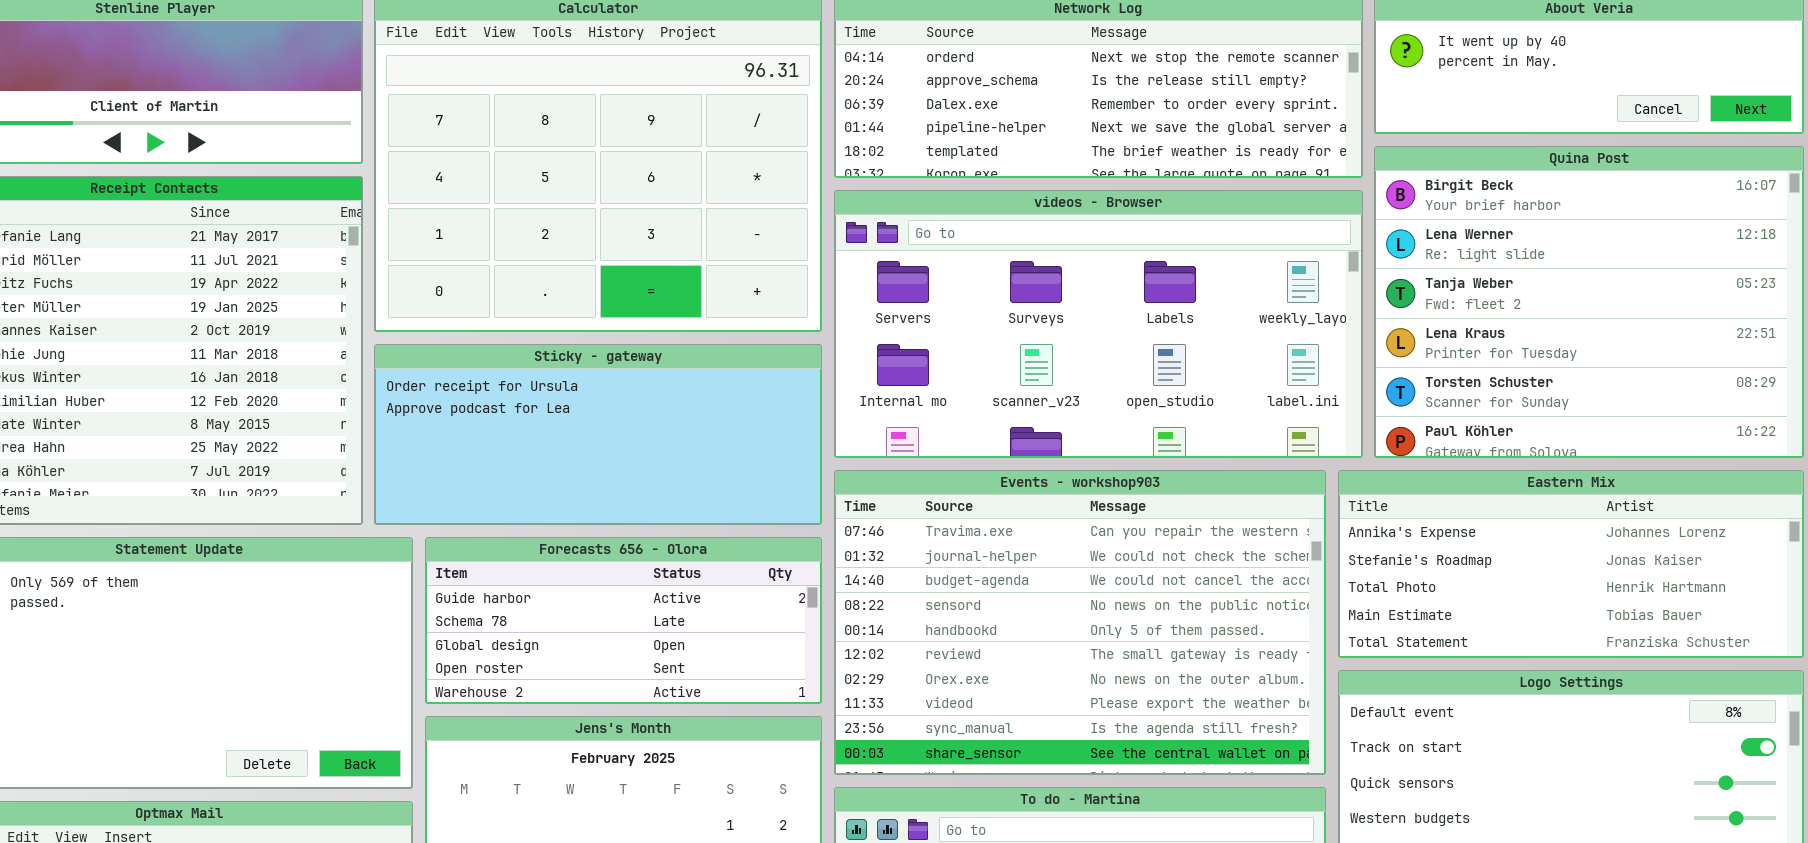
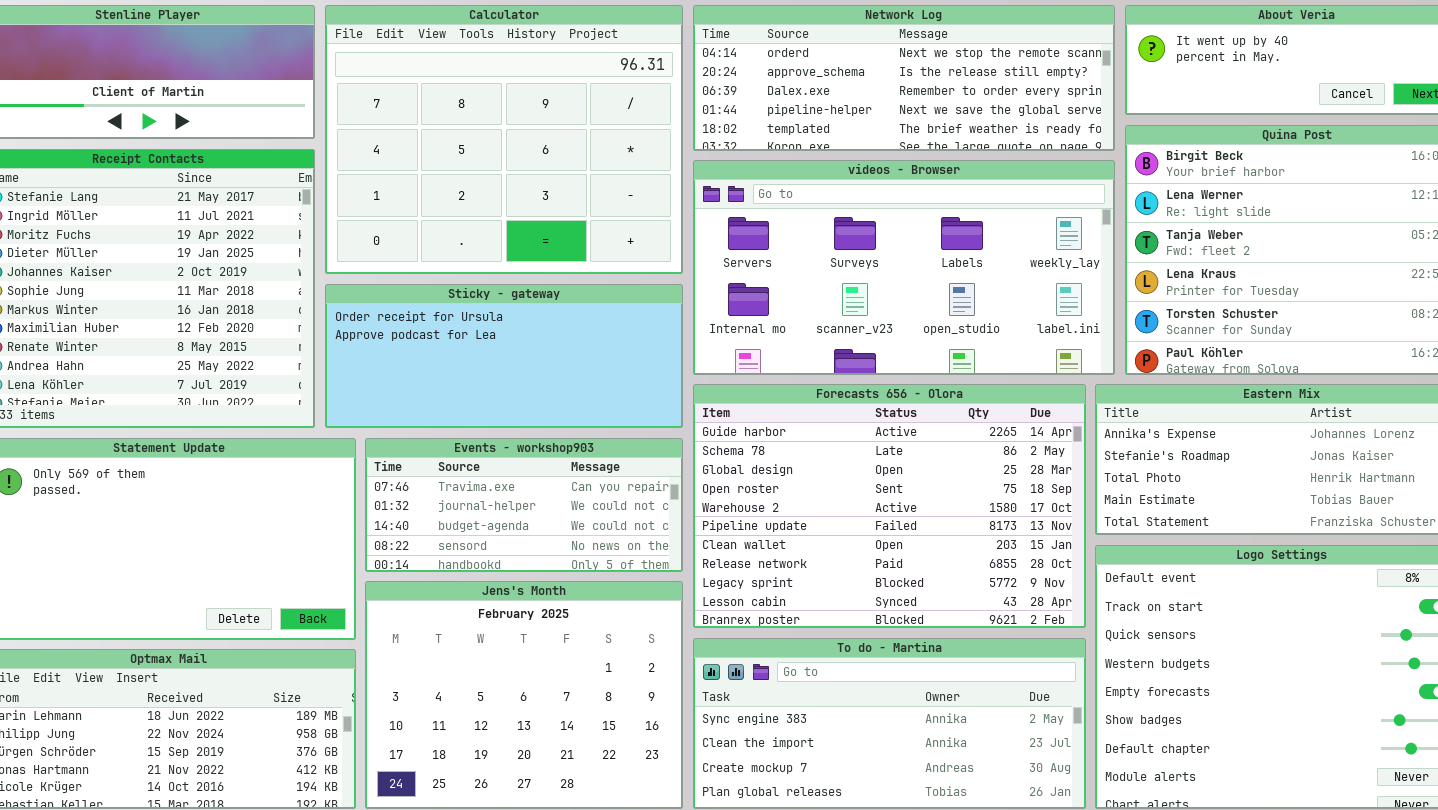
Events - workshop903: [834,470,1326,775] -> [365,438,683,572], moved, resized
Forecasts 656 - Olora: [425,537,822,704] -> [693,384,1086,628], moved, resized

